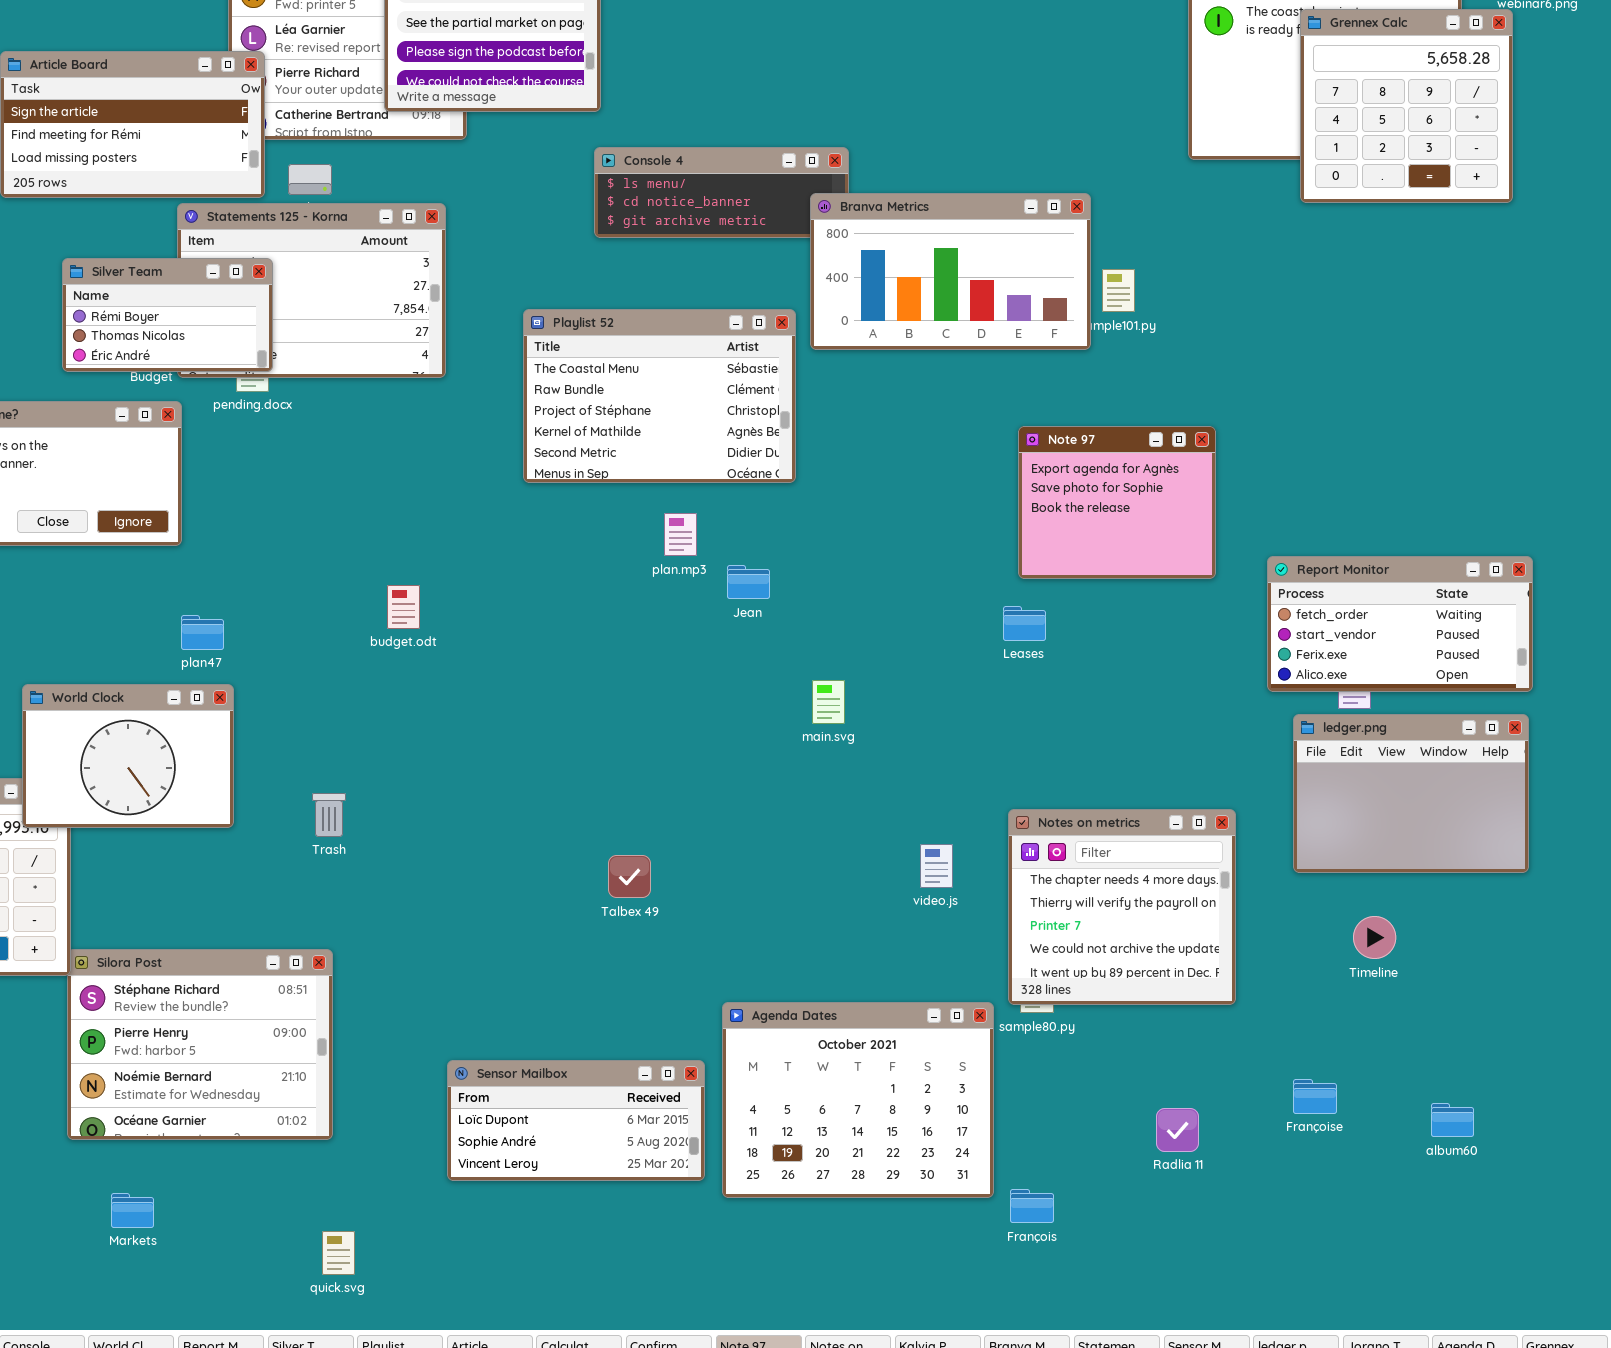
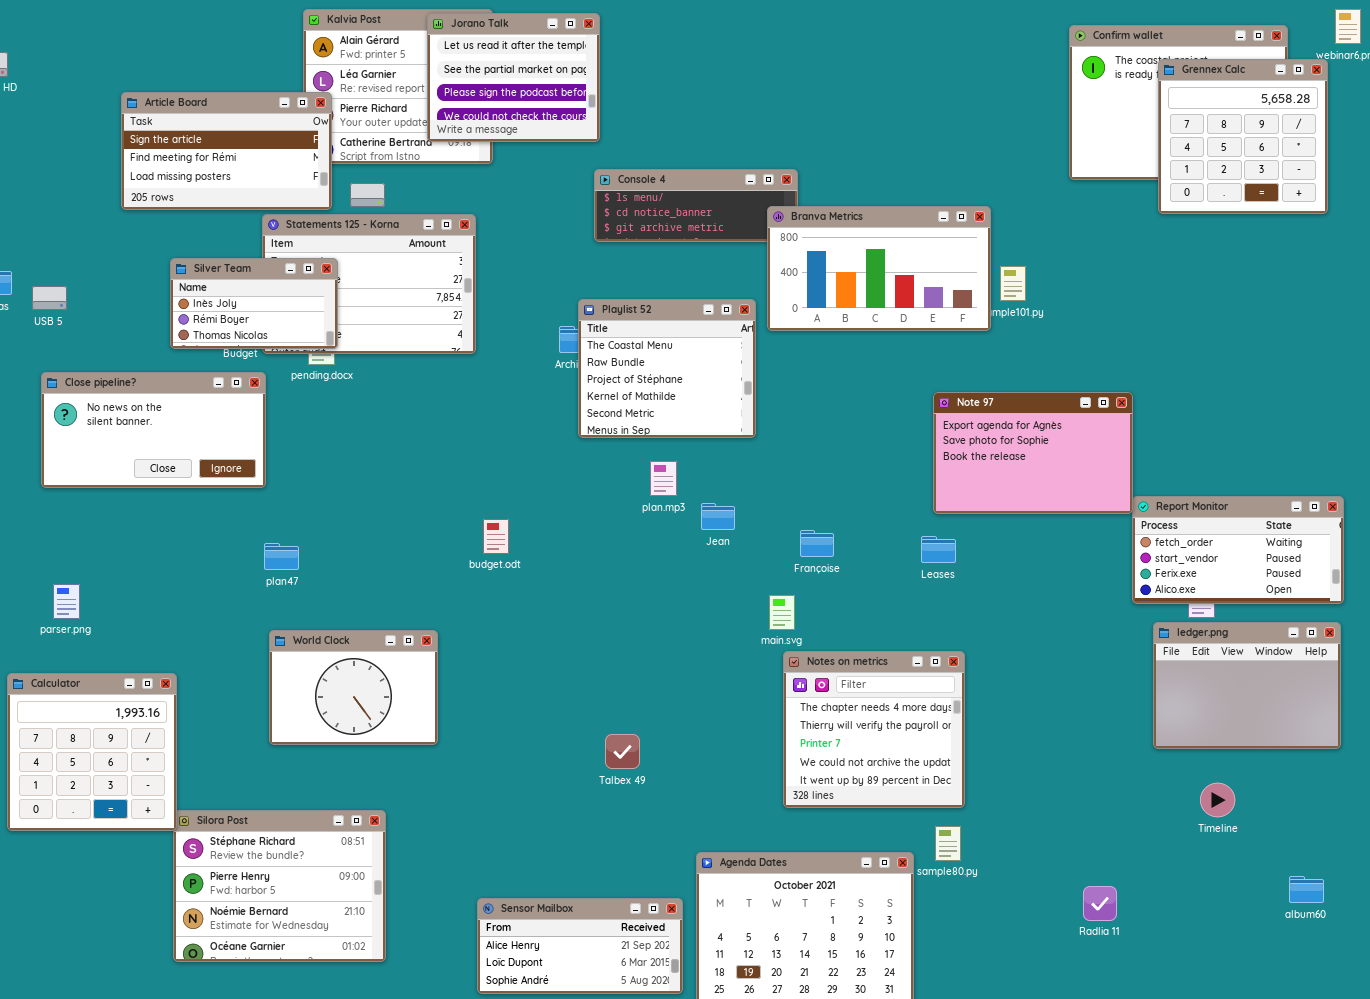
Silver Team: [62,258,273,372] -> [170,258,338,349], scrolled up 1 row
Playlist 52: [523,309,796,483] -> [578,299,756,438], resized
Note 97: [1018,426,1216,579] -> [933,392,1133,514], resized
budget.odt: [387,585,420,629] -> [483,519,509,554], moved
World Clock: [22,684,234,828] -> [269,630,438,745], moved
Notes on metrics: [1008,809,1236,1005] -> [783,651,965,808], moved
Sensor Mailbox: [447,1060,705,1181] -> [477,898,683,994], scrolled up 1 row
Françoise: [1293,1079,1337,1114] -> [800,530,834,557], moved
album60: [1431,1103,1474,1137] -> [1289,876,1324,903], moved
Radlia 11: [1156,1108,1199,1152] -> [1083,886,1117,921], moved

